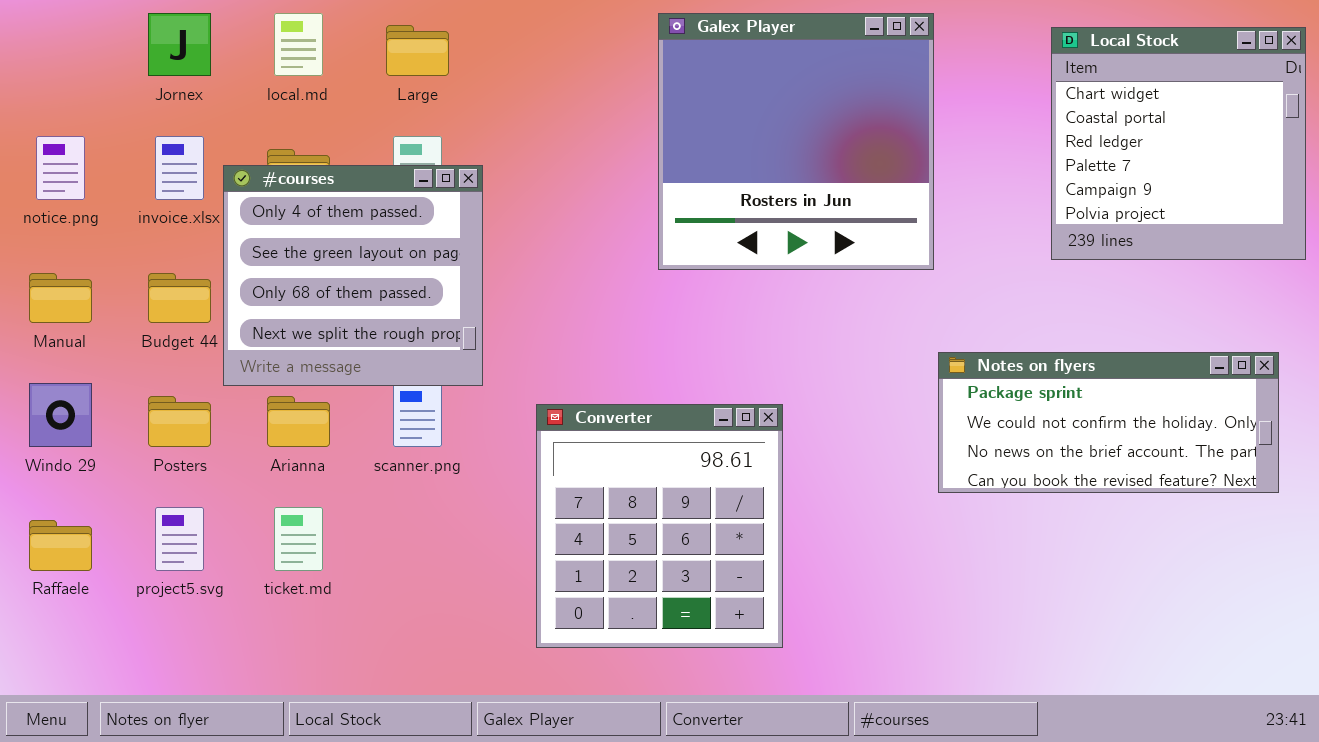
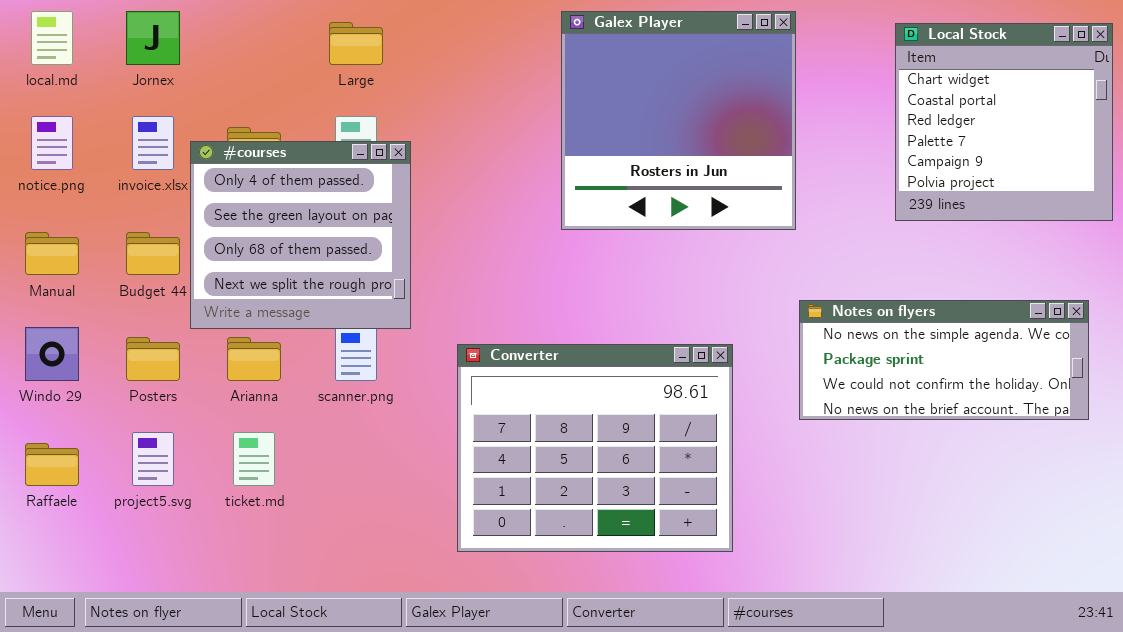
local.md: [274,13,323,76] -> [31,11,73,65], moved
Notes on flyers: [938,352,1279,493] -> [799,300,1089,420], scrolled up 1 row
Converter: [536,404,783,648] -> [457,344,733,552], resized

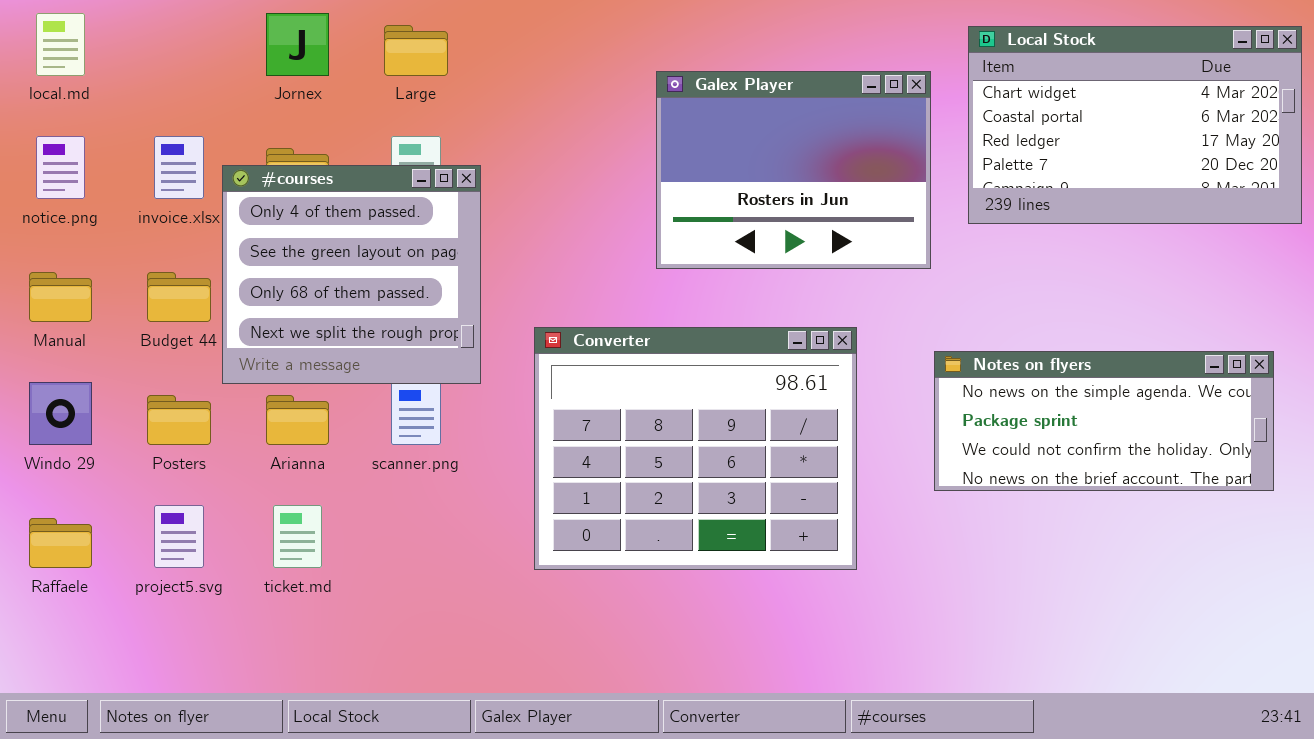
Jornex: [126,11,180,65] -> [266,13,329,76], moved
Galex Player: [561,11,796,230] -> [656,71,931,269], resized
Local Stock: [895,23,1113,221] -> [968,26,1302,224], resized
Converter: [457,344,733,552] -> [534,327,857,570], moved

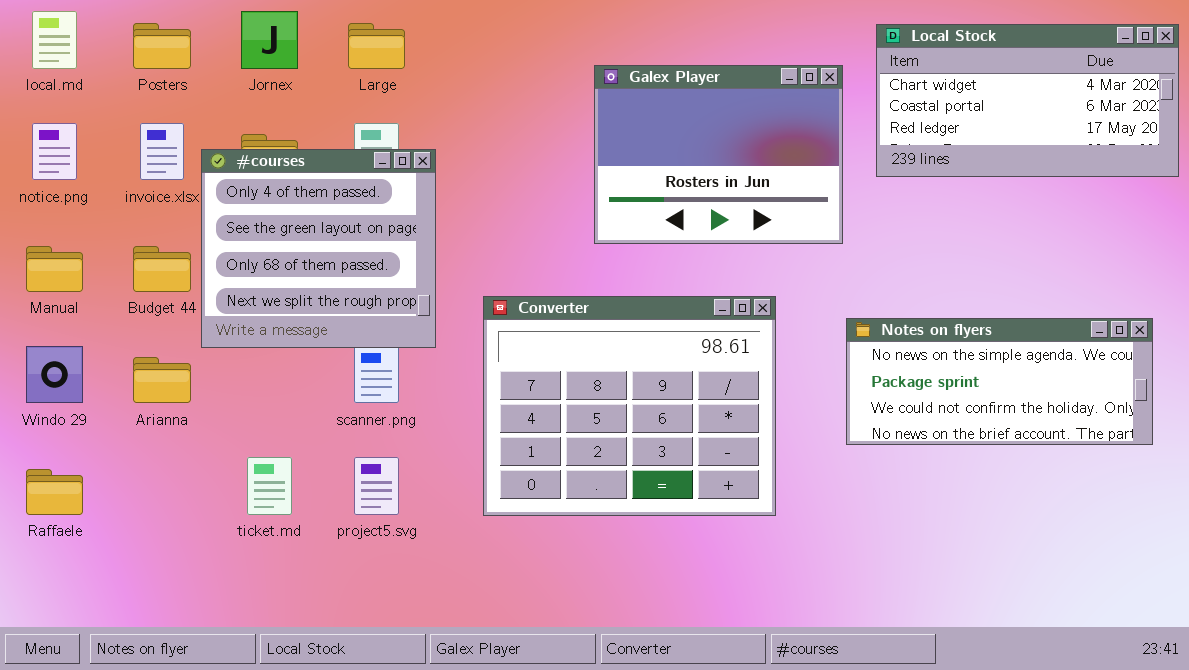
Local Stock: [968,26,1302,224] -> [876,24,1179,177], resized
Posters: [147,395,211,445] -> [133,23,191,69], moved
Arianna: [266,395,329,445] -> [133,357,191,403], moved
project5.svg: [154,505,204,568] -> [354,457,399,515], moved

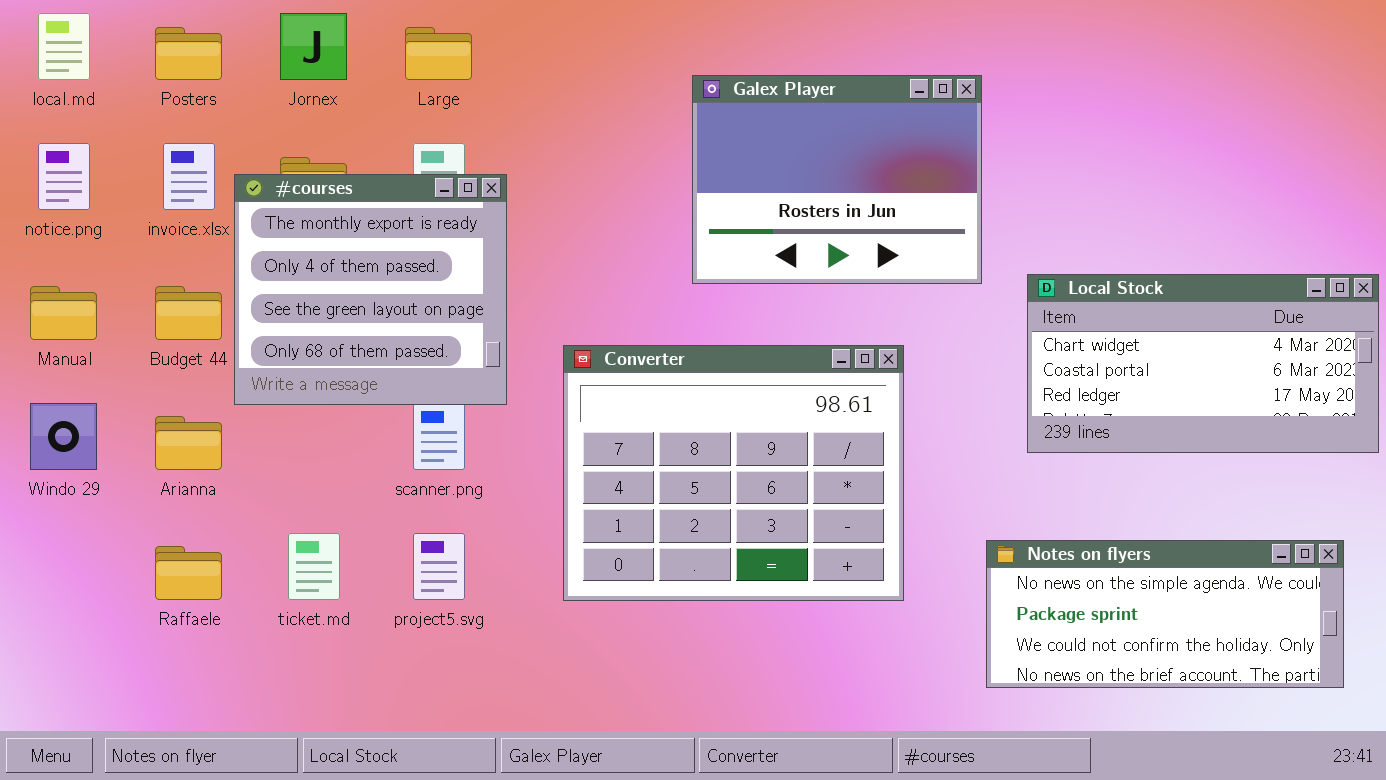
Local Stock: [876,24,1179,177] -> [1027,274,1379,453], moved
#courses: [201,149,436,348] -> [234,174,507,405], scrolled up 1 row
Notes on flyers: [846,318,1153,445] -> [986,540,1344,688], moved
Raffaele: [26,469,83,515] -> [155,546,222,600], moved

